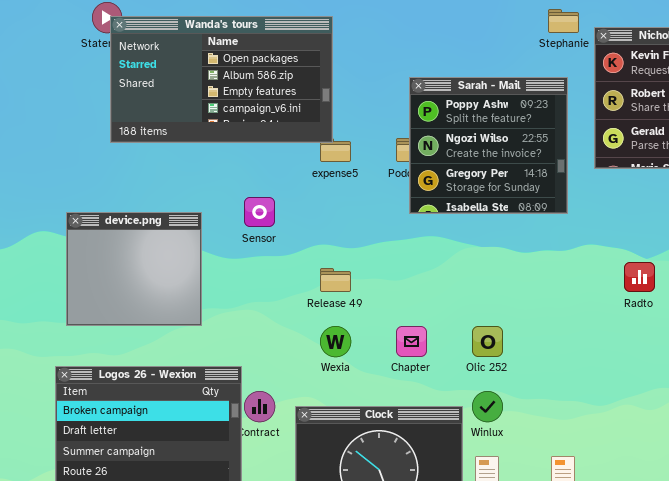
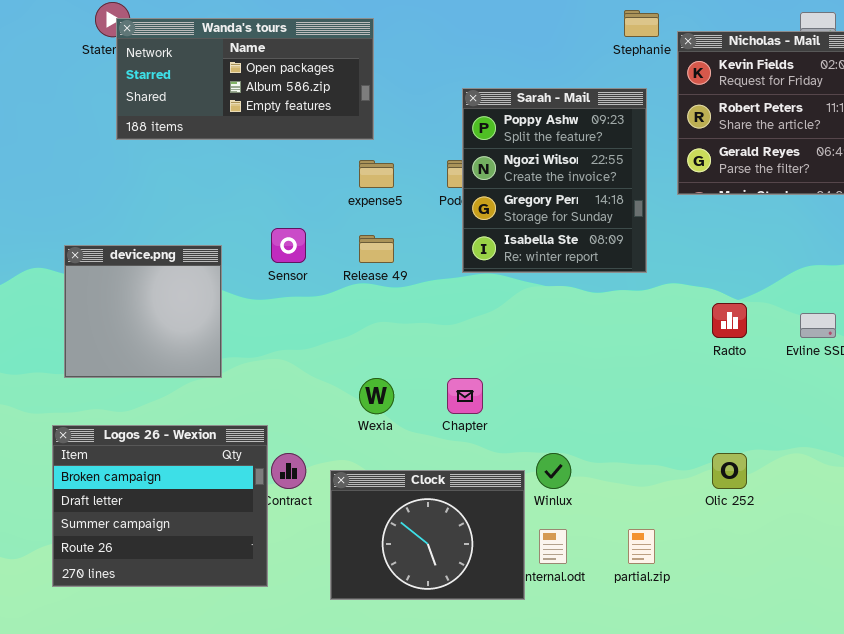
Wanda's tours: [110,16,333,143] -> [116,18,374,140], resized
Sarah - Mail: [409,77,568,214] -> [462,88,647,273], resized
Release 49: [320,268,351,292] -> [359,235,394,263], moved
Olic 252: [472,326,503,357] -> [712,453,747,489], moved

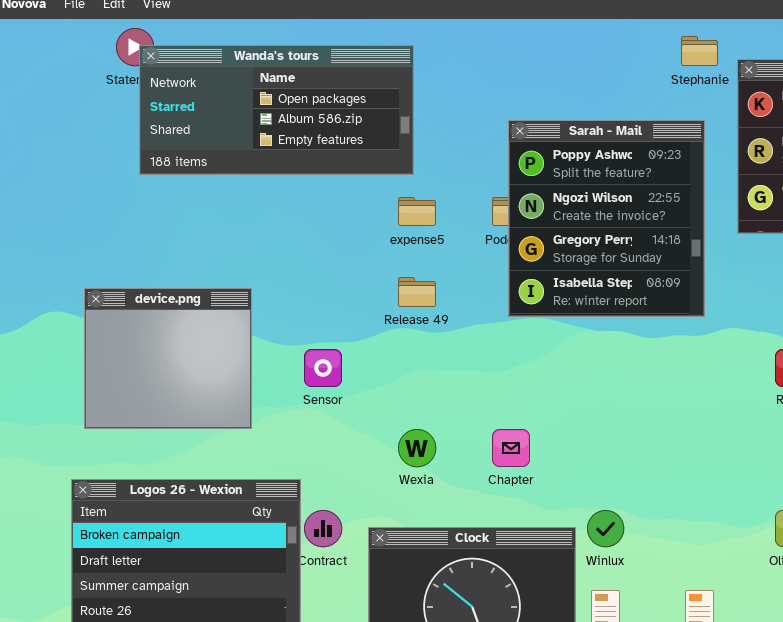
Sensor: [271,228,306,263] -> [304,349,342,387], moved

